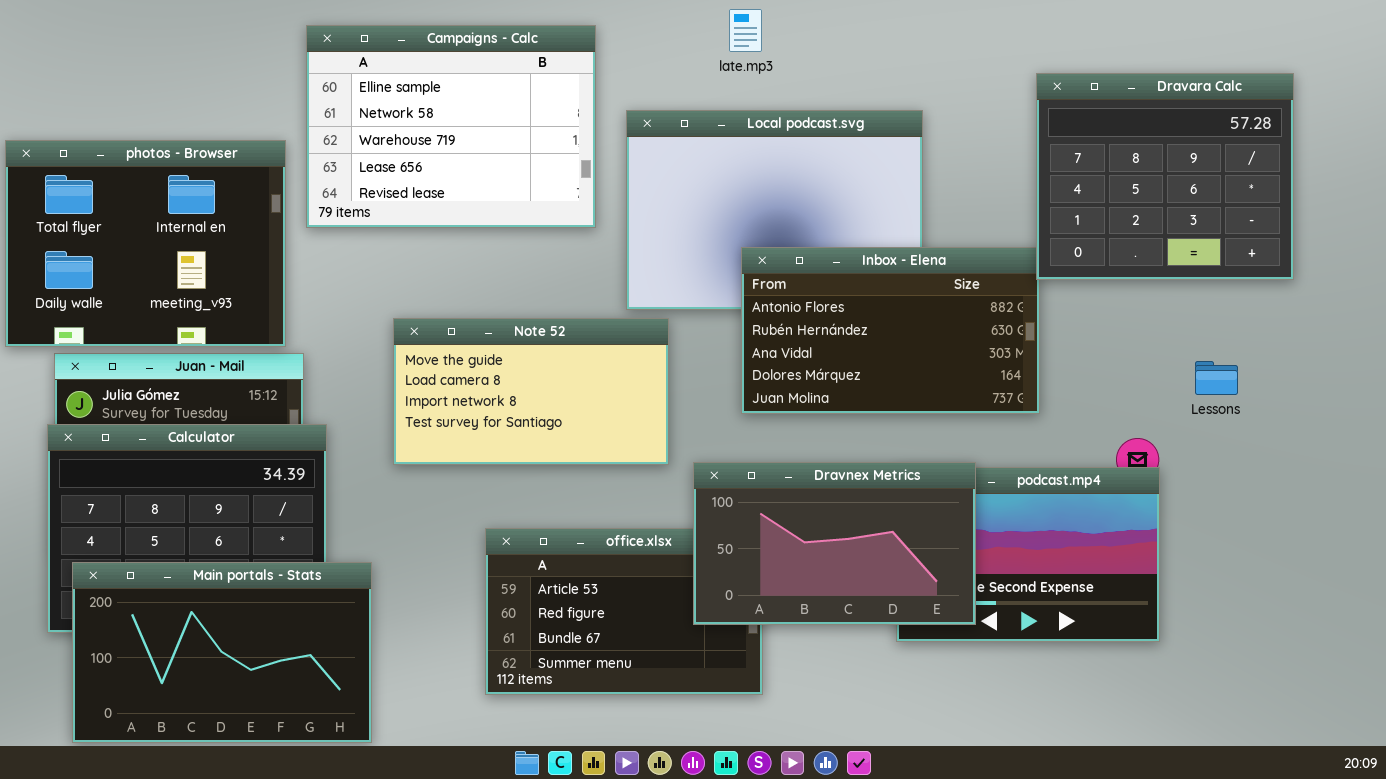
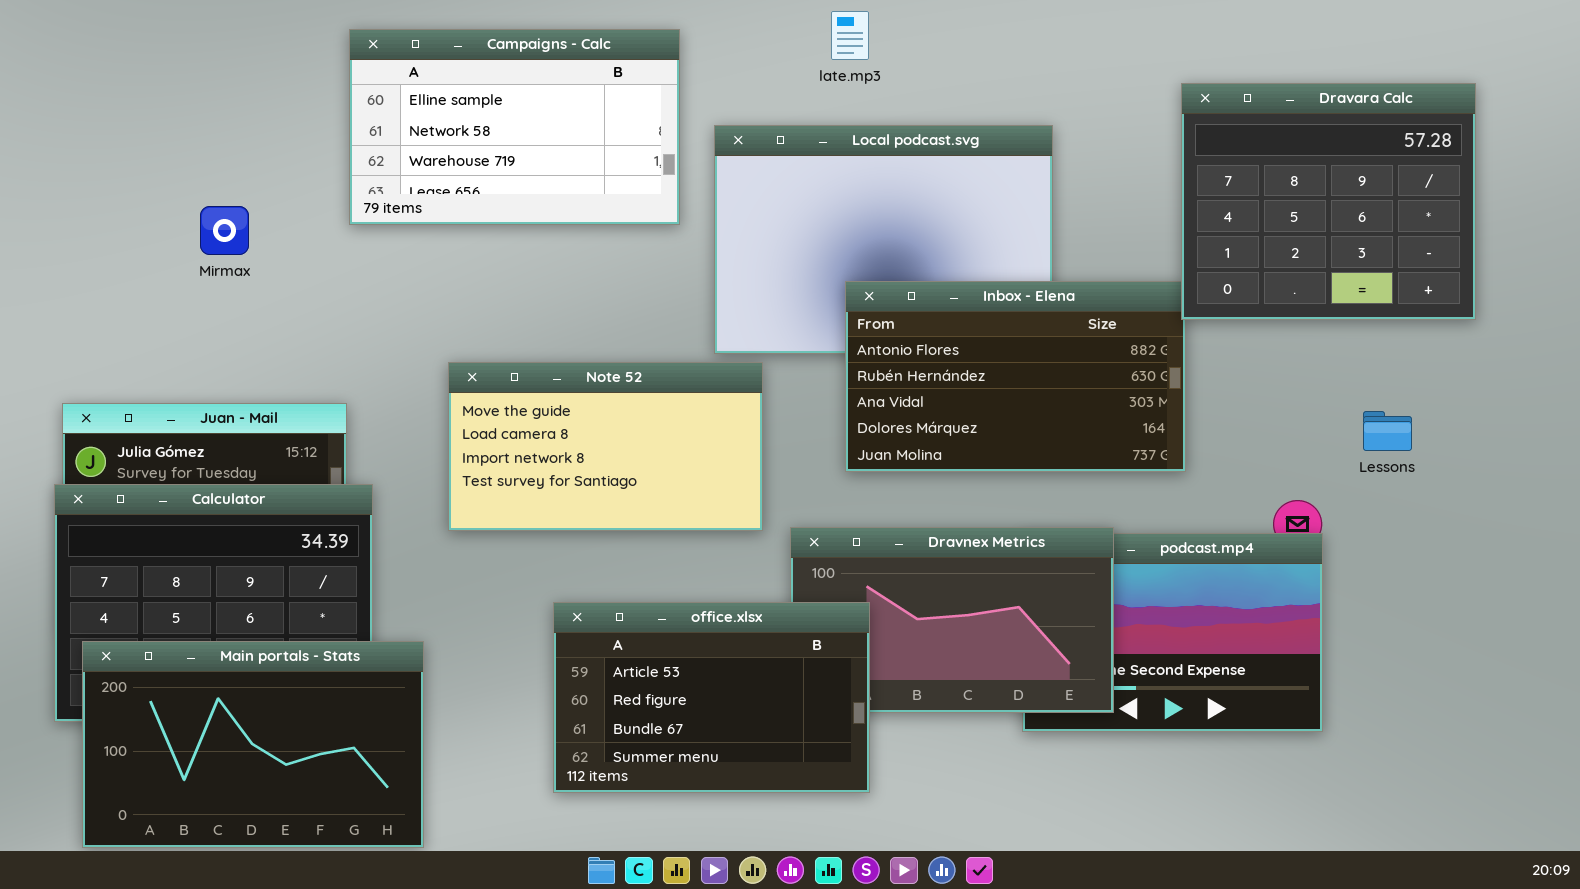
Campaigns - Calc: [306,25,596,228] -> [349,29,680,225], resized
photos - Browser: [5,140,286,347] -> none, closed
office.xlsx: [485,528,763,695] -> [553,602,870,793], raised

